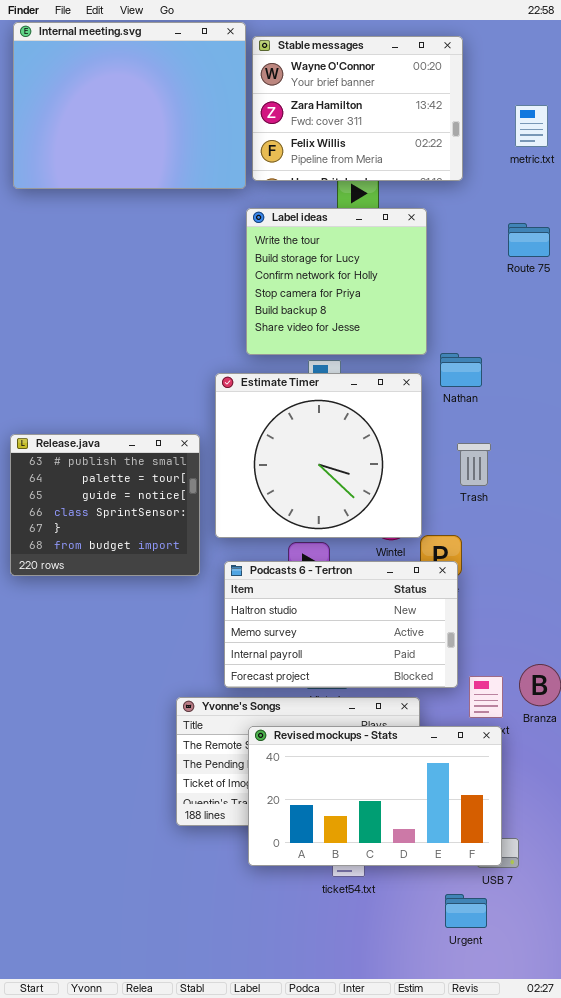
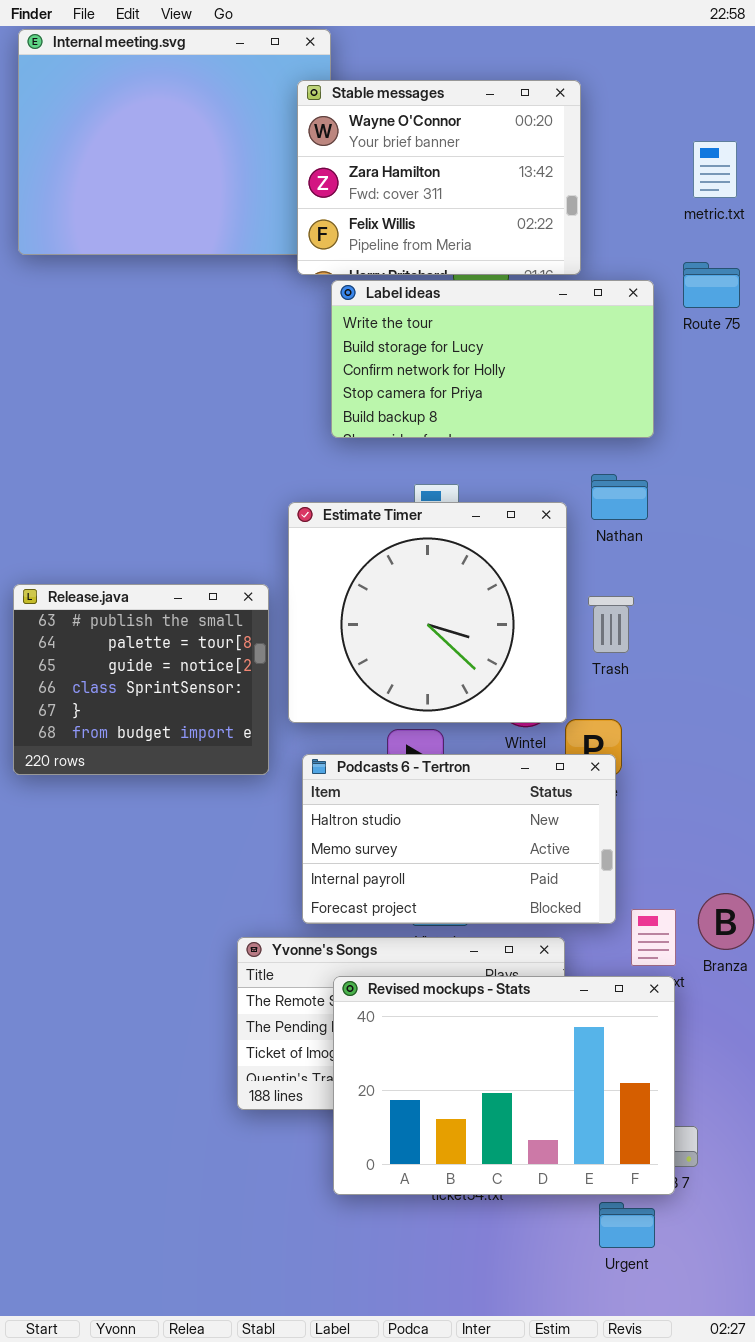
Stable messages: [252,36,463,181] -> [297,80,581,275], moved
Label ideas: [246,208,427,355] -> [331,280,654,438], resized
Route 75: [508,223,550,257] -> [683,262,740,308], moved
Trash: [457,443,491,486] -> [588,596,634,653], moved
Revised mockups - Stats: [248,726,502,866] -> [333,976,675,1195], resized

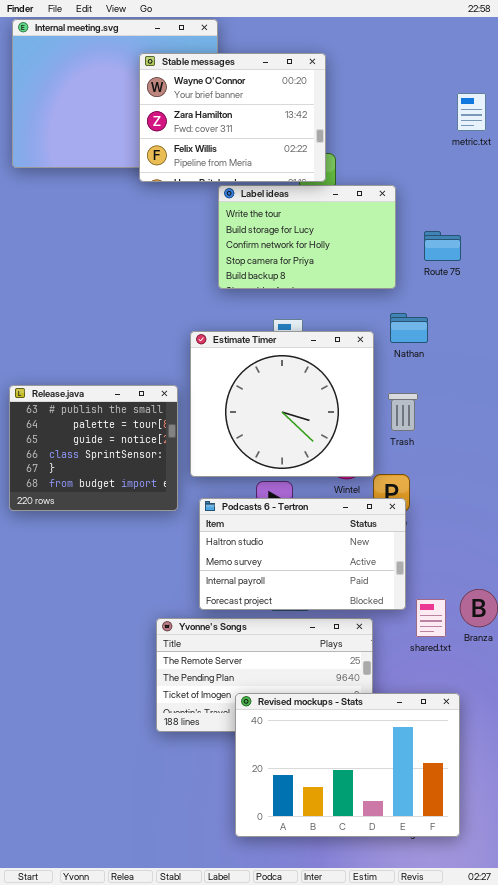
Stable messages: [297,80,581,275] -> [139,53,326,182], moved
Route 75: [683,262,740,308] -> [424,231,461,261], moved
Label ideas: [331,280,654,438] -> [218,185,396,289], resized
Revised mockups - Stats: [333,976,675,1195] -> [235,693,460,837], moved

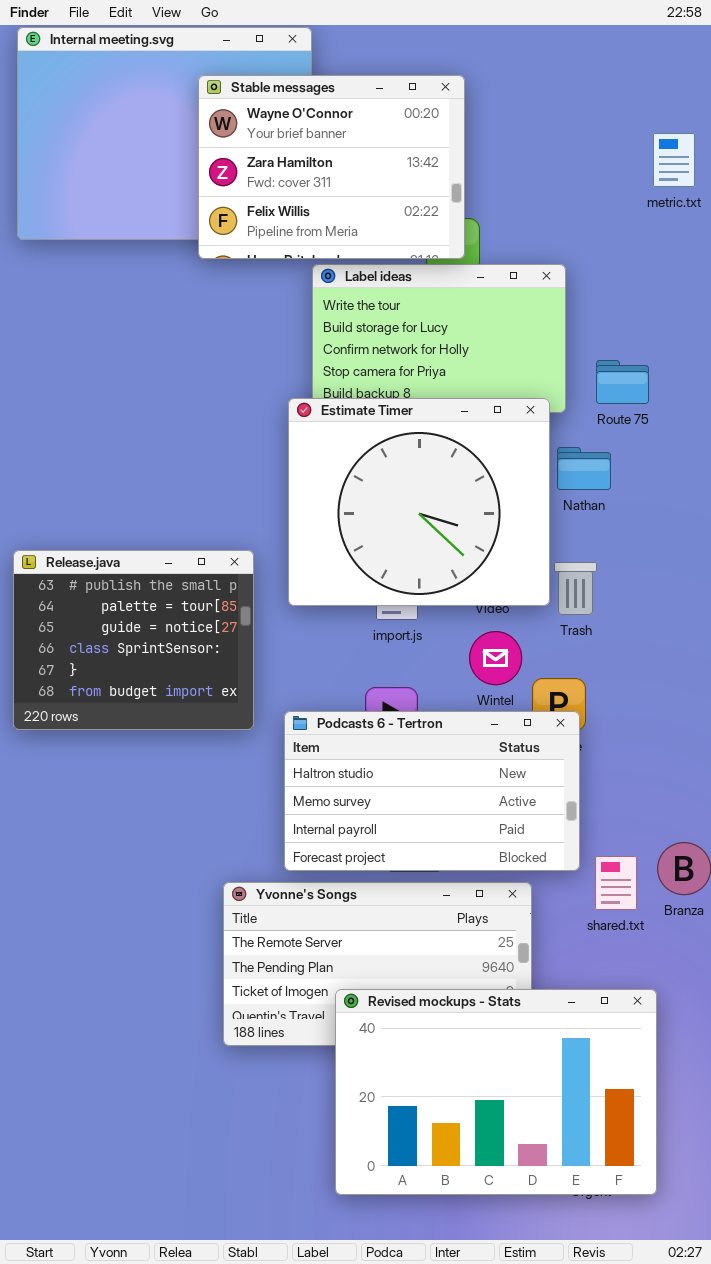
Route 75: [424,231,461,261] -> [596,360,649,404], moved
Estimate Timer: [190,331,374,477] -> [288,398,550,606], moved

